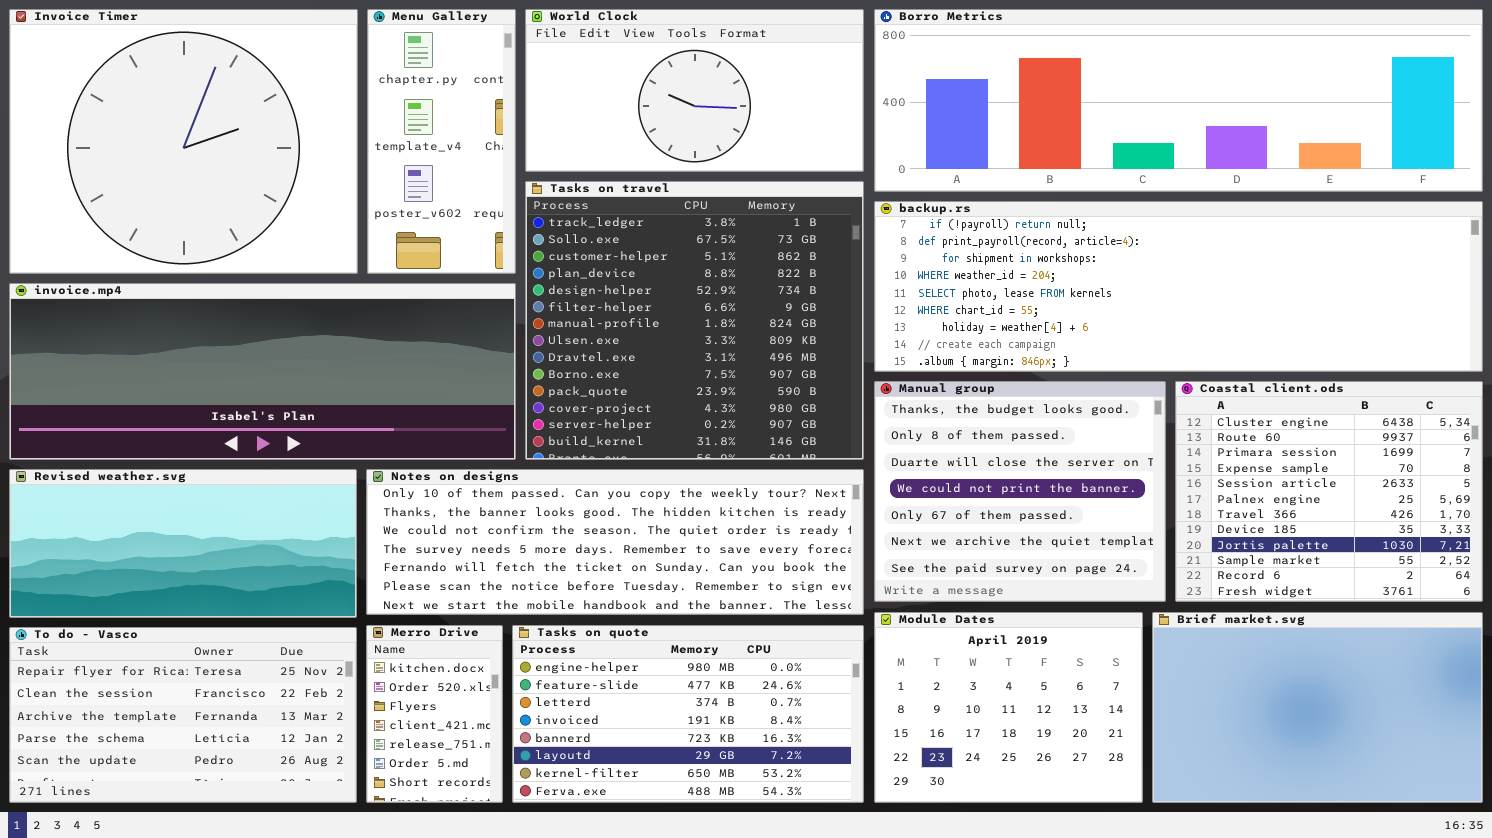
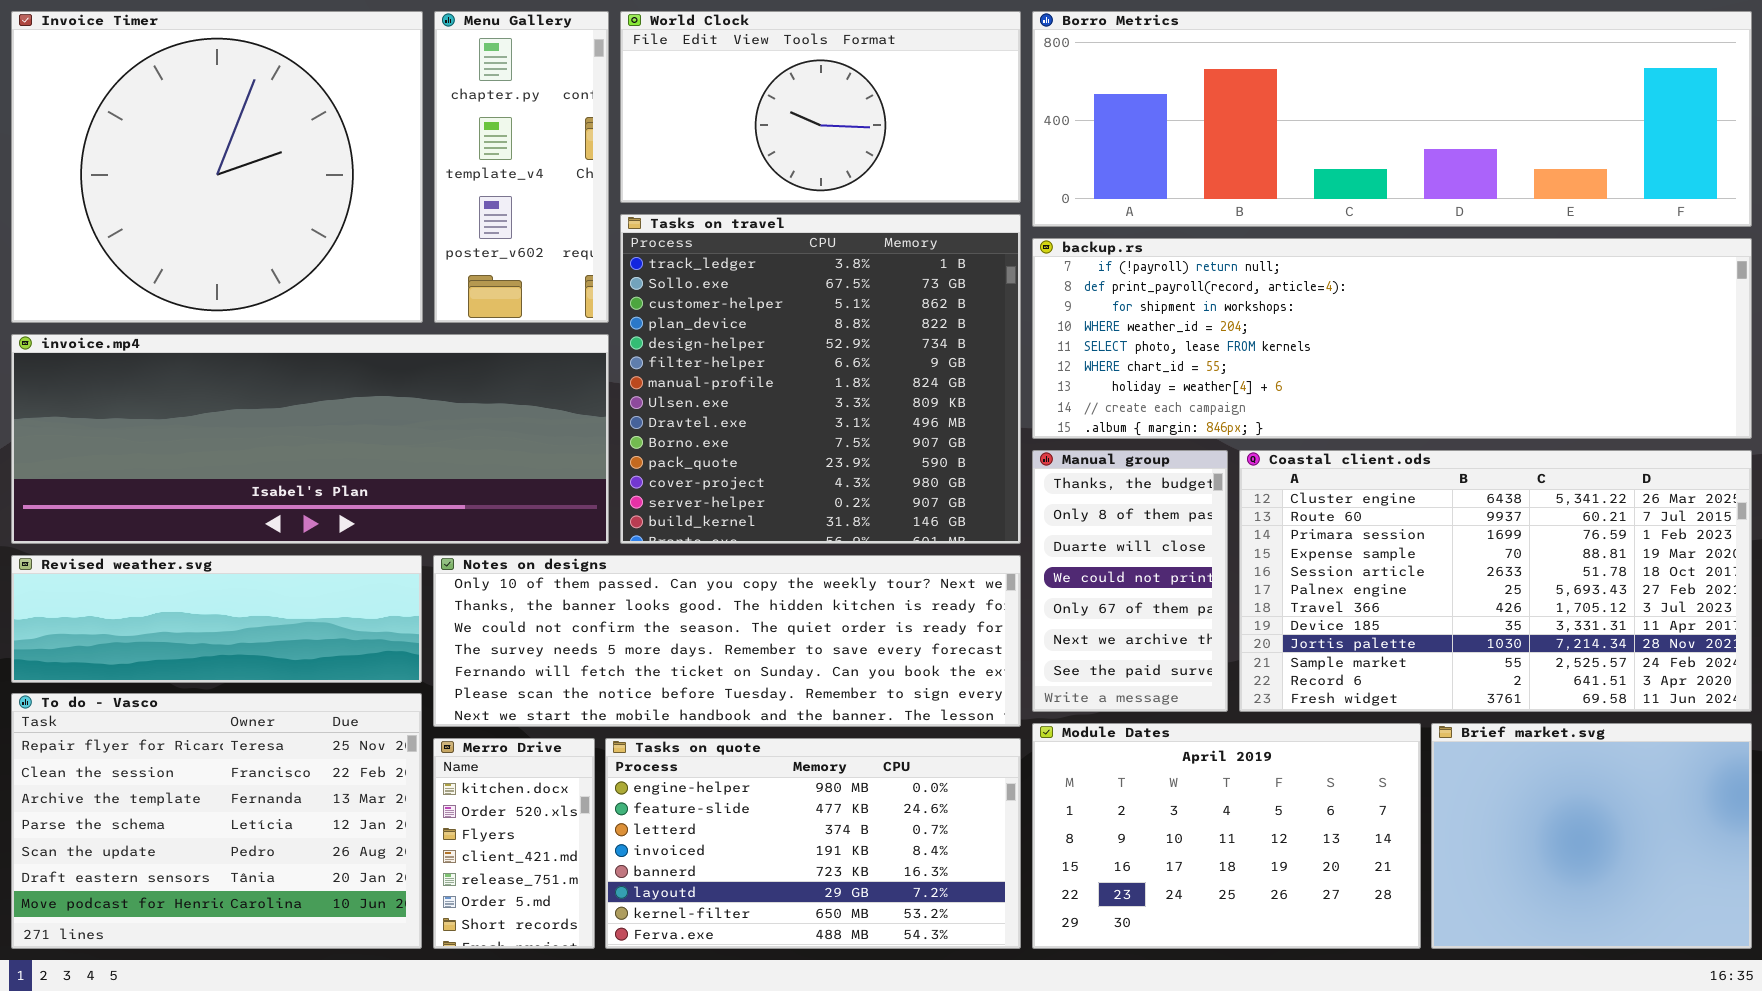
Manual group: [874,381,1166,602] -> [1032,450,1228,712], resized
Coastal client.ods: [1175,381,1483,602] -> [1239,450,1752,712], resized
Revised weather.svg: [9,469,357,618] -> [11,555,422,683], resized
Module Dates: [874,612,1143,803] -> [1032,723,1421,949], resized
Brief market.svg: [1152,612,1483,803] -> [1431,723,1752,949], resized
To do - Vasco: [9,627,357,803] -> [11,693,422,949], resized

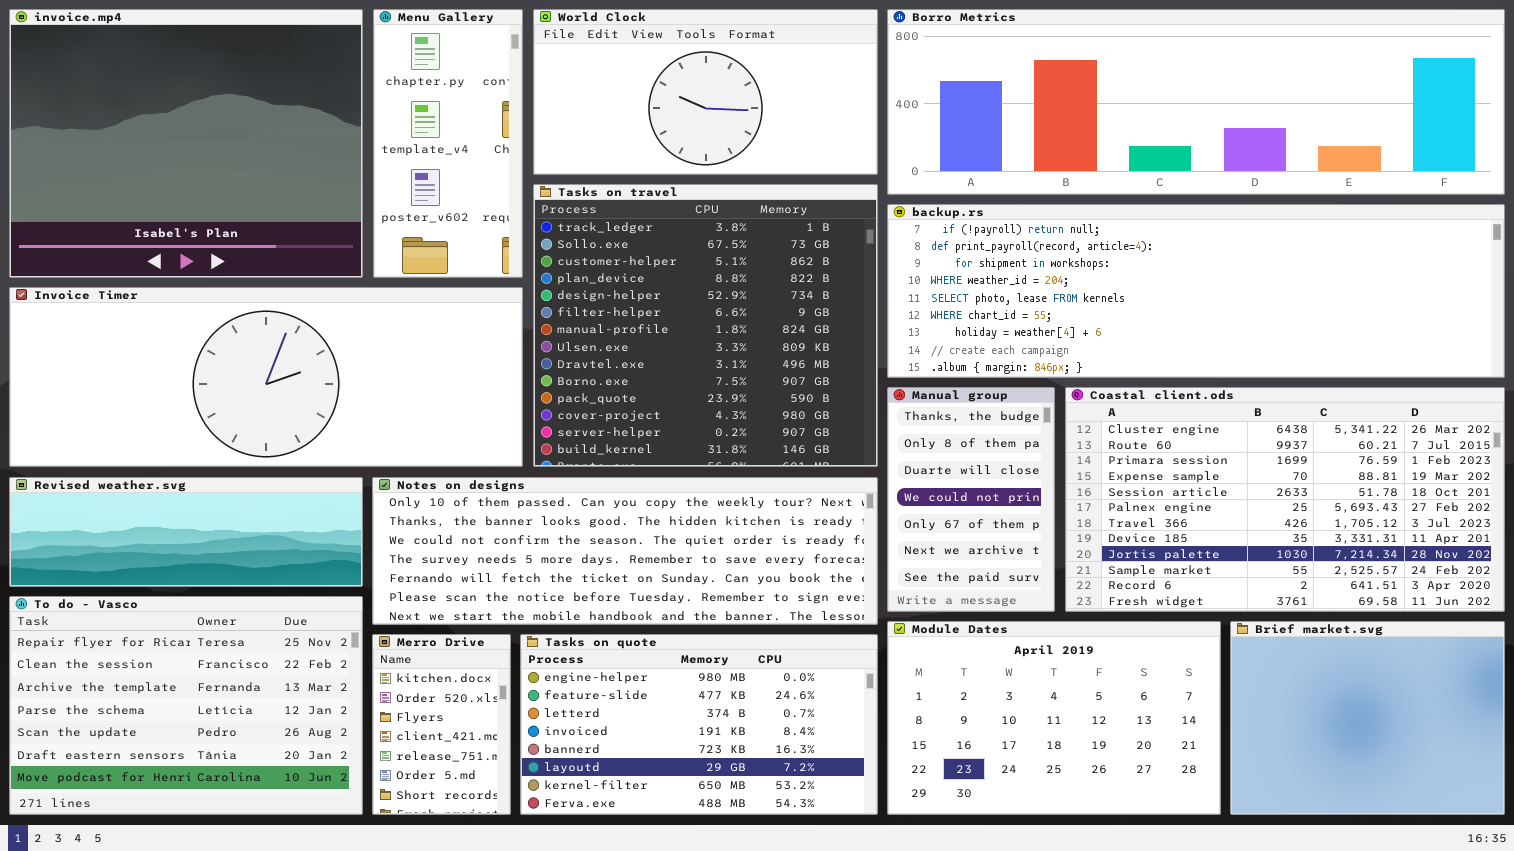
Invoice Timer: [11,11,423,323] -> [9,287,523,467], moved, resized
invoice.mp4: [11,334,609,544] -> [9,9,363,278], moved, resized

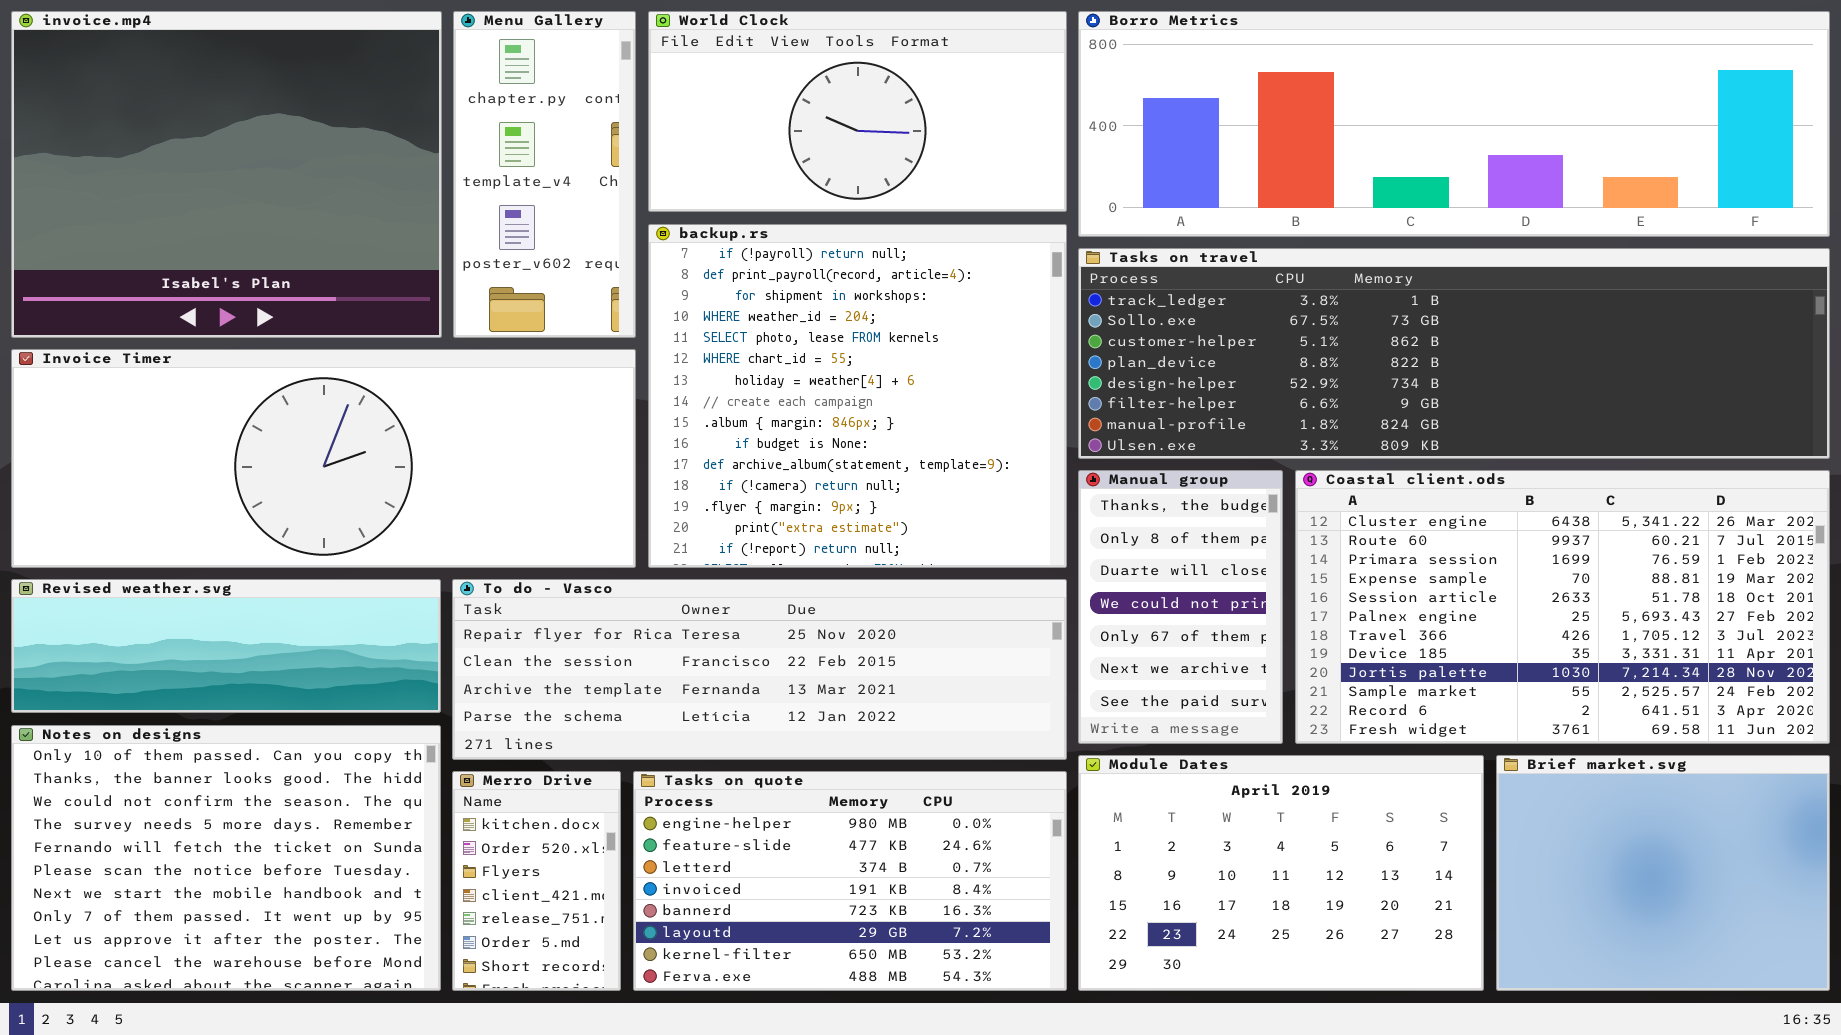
Tasks on travel: [533,184,878,467] -> [1078,248,1830,459], moved, resized
backup.rs: [887,204,1505,378] -> [648,224,1067,568], moved, resized
Notes on designs: [372,477,878,625] -> [11,725,441,991], moved, resized
To do - Vasco: [9,596,363,815] -> [452,579,1067,760], moved, resized

